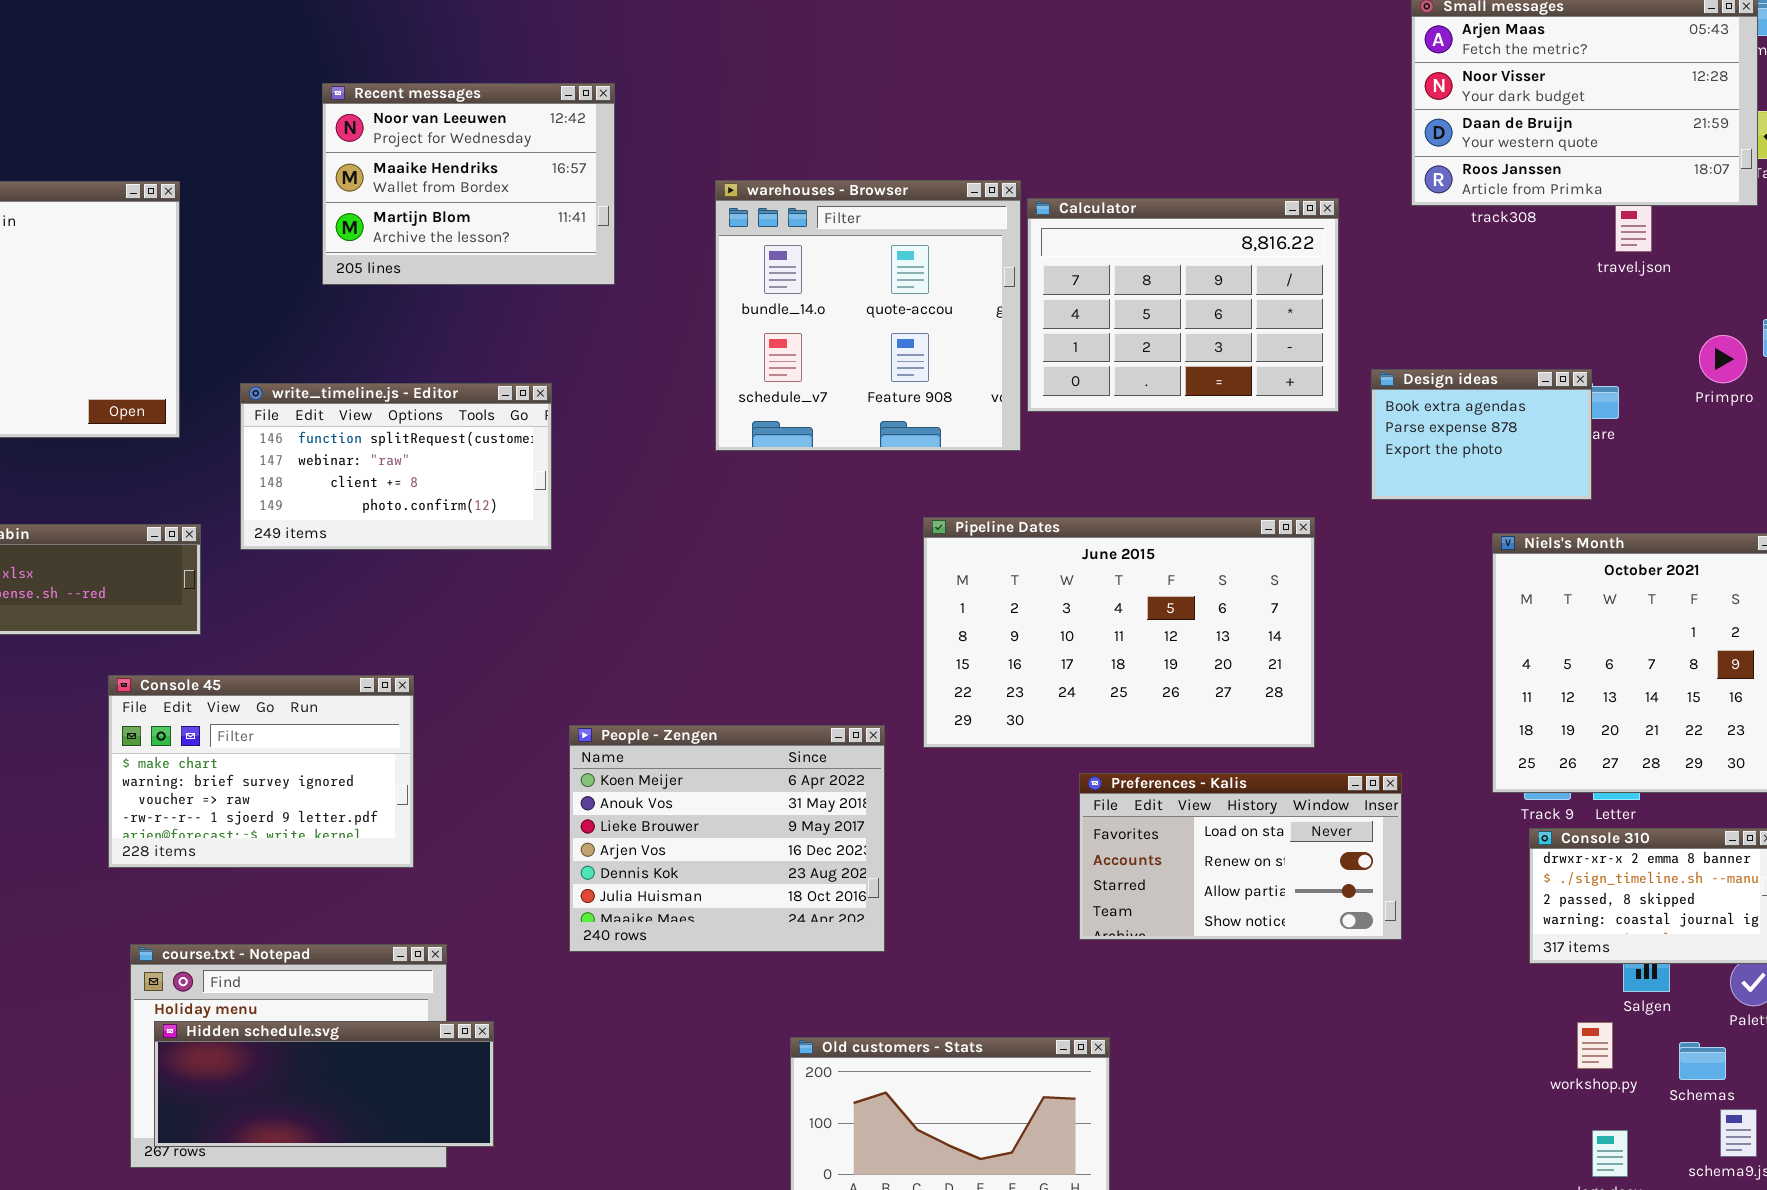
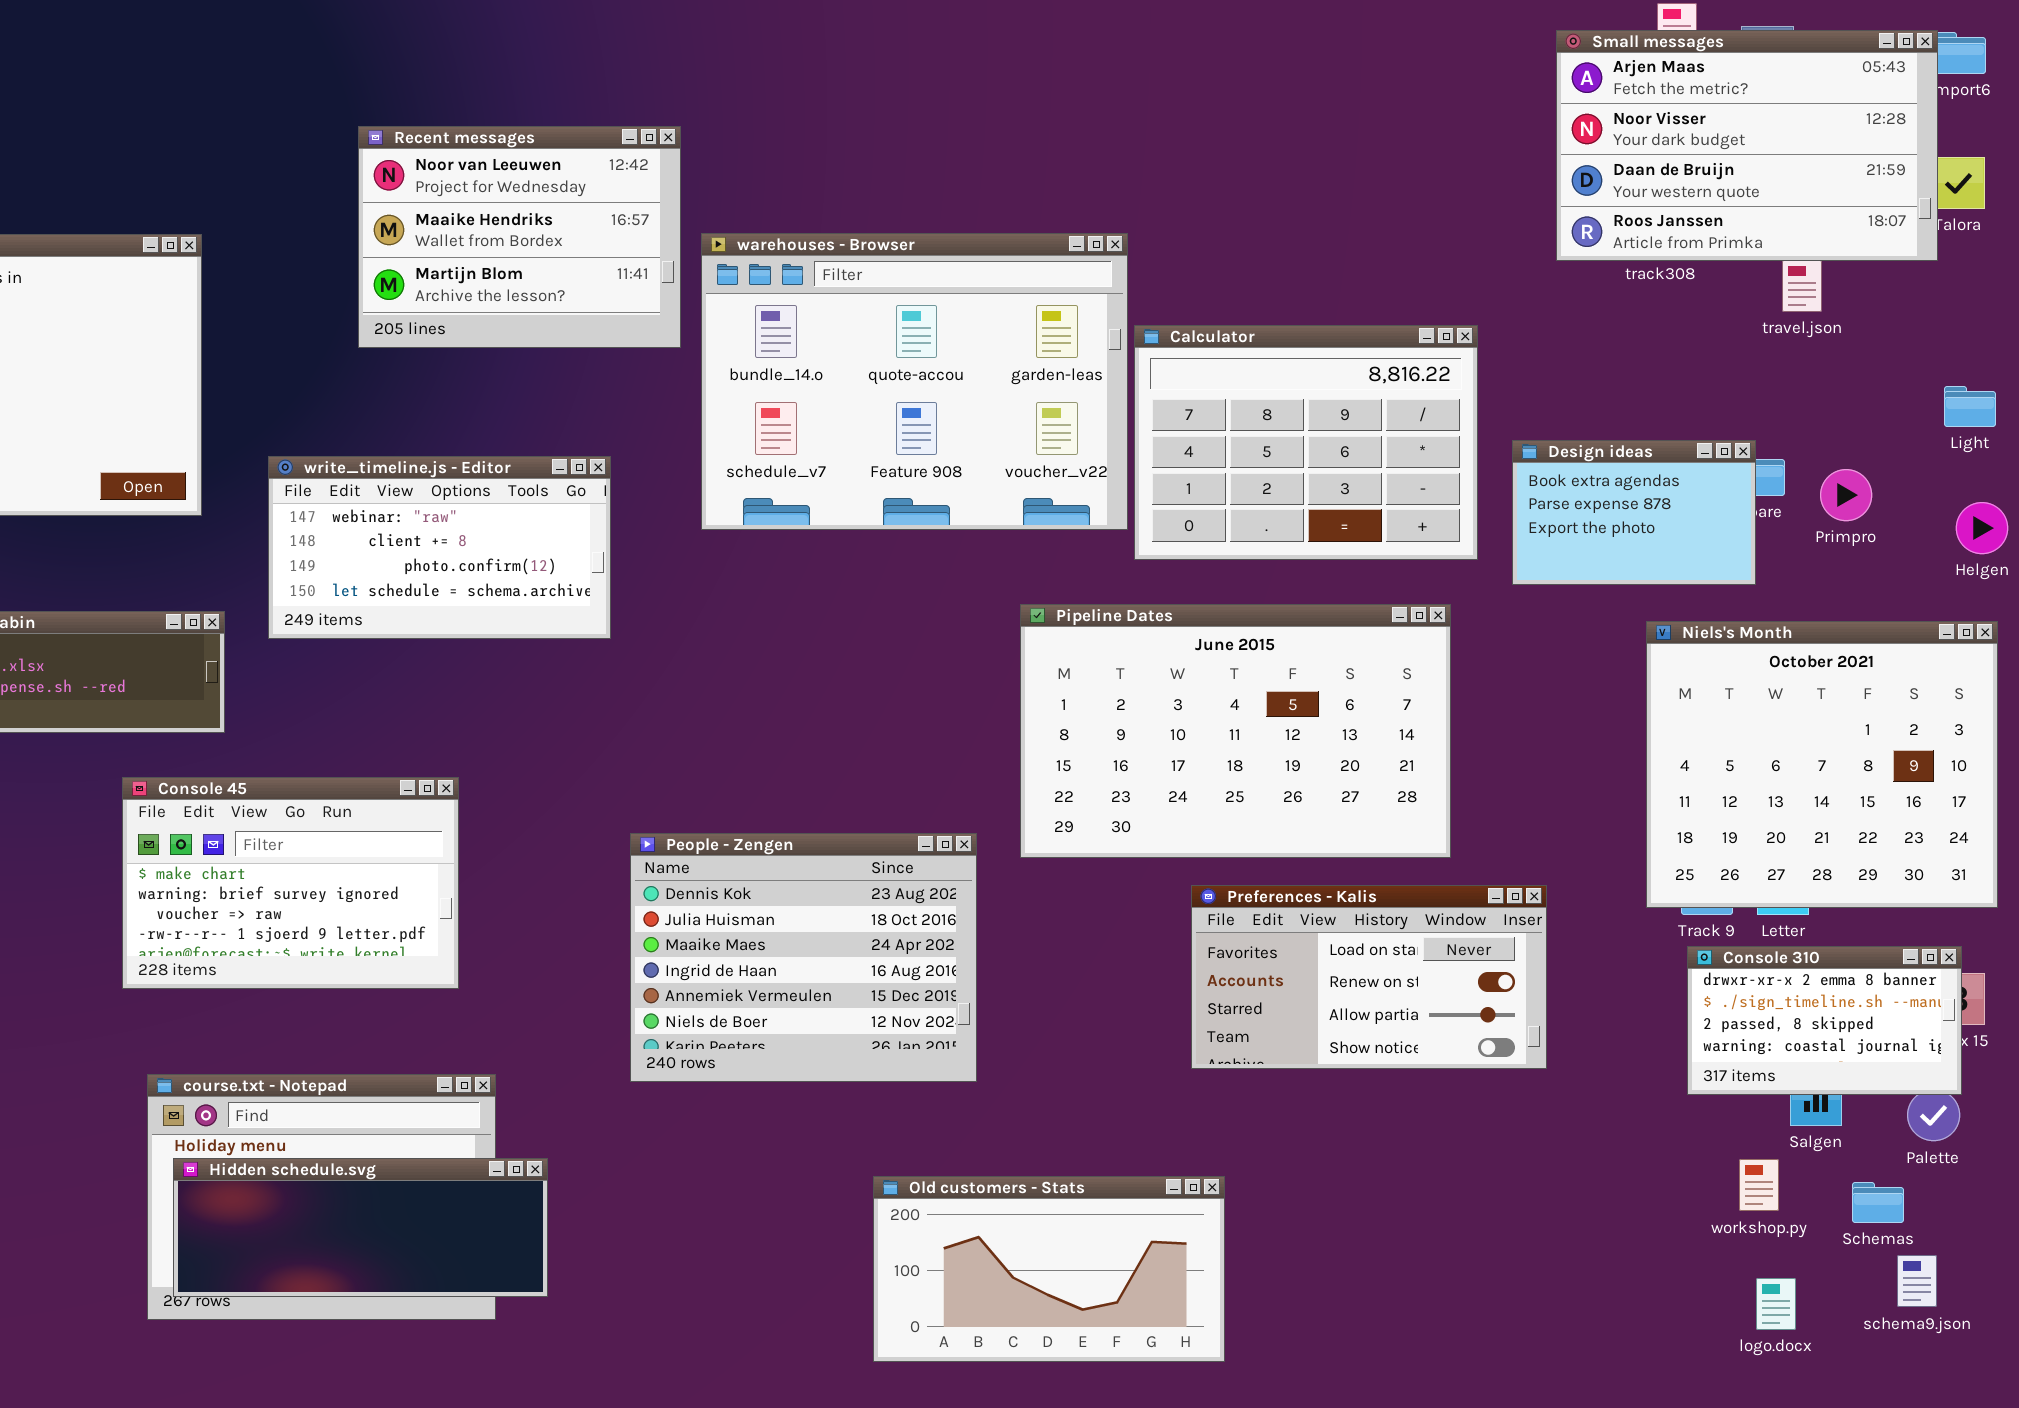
warehouses - Browser: [715,180,1021,451] -> [701,233,1128,530], resized
Calculator: [1027,198,1339,412] -> [1134,325,1478,560], moved
Primpro: [1699,335,1747,383] -> [1820,469,1872,521], moved
write_timeline.js - Editor: [240,383,552,550] -> [268,456,611,639], scrolled down 1 row
People - Zengen: [569,725,885,952] -> [630,833,977,1082], scrolled down 4 rows

